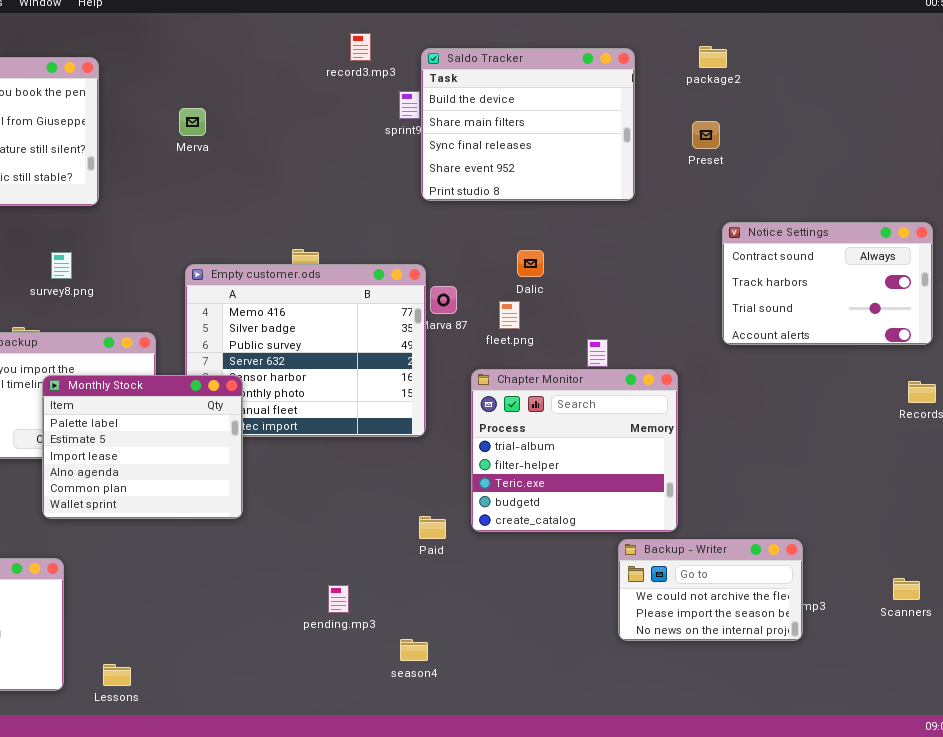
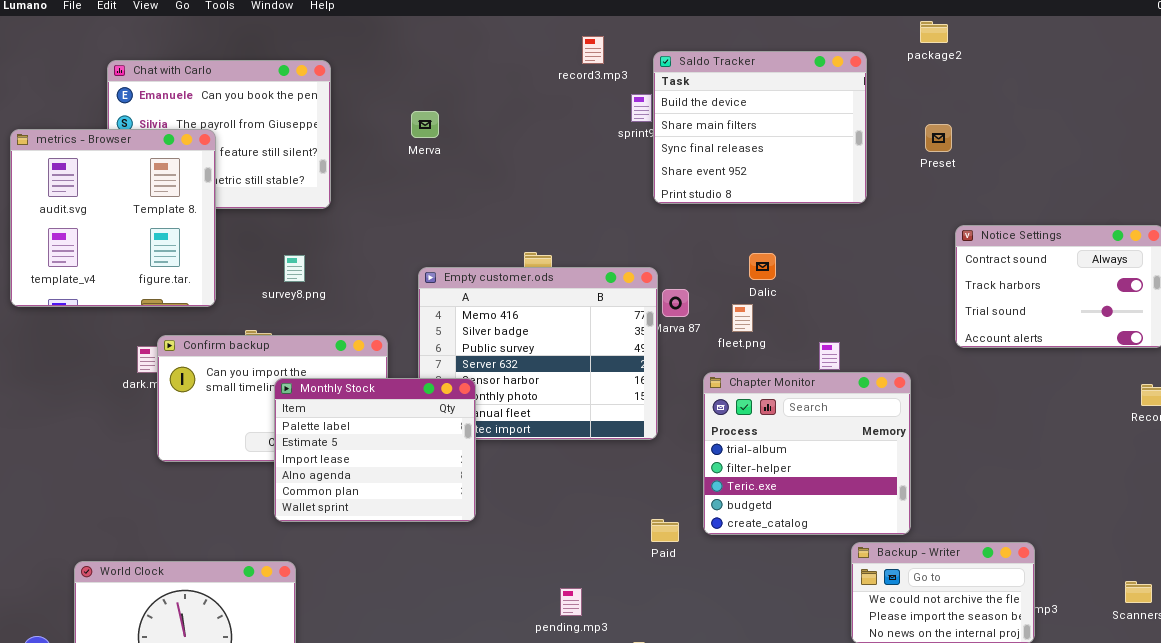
package2: [699,46,727,68] -> [920,21,948,43], moved

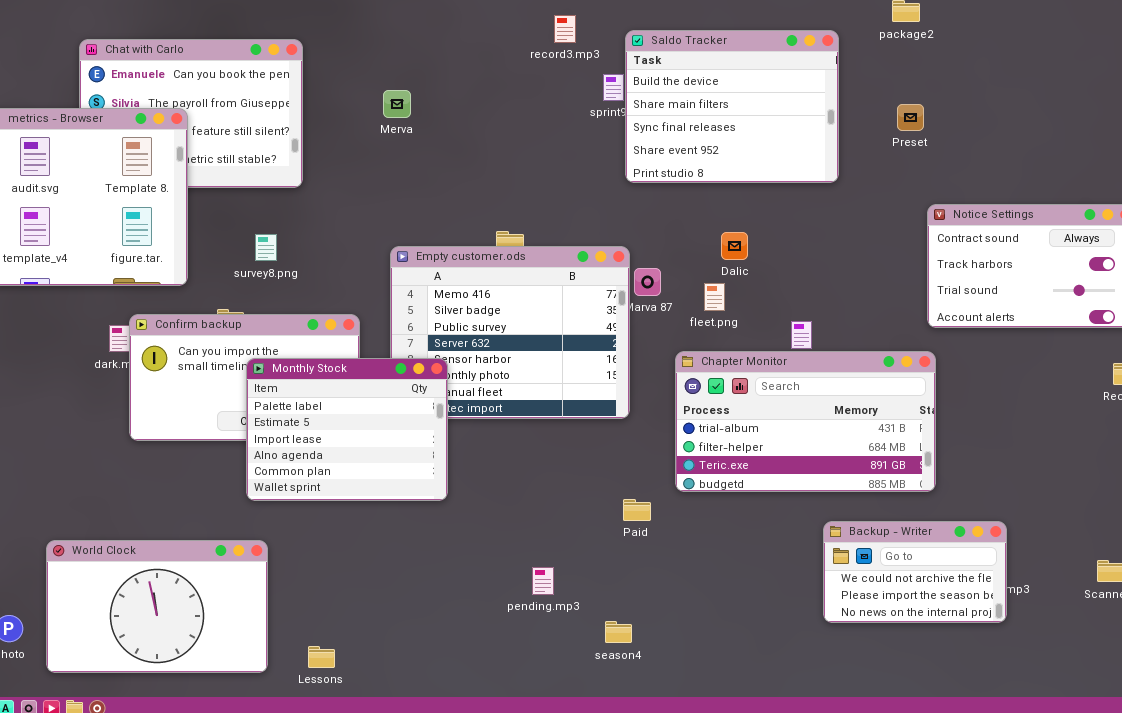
Chapter Monitor: [703,372,911,535] -> [675,351,936,492], resized

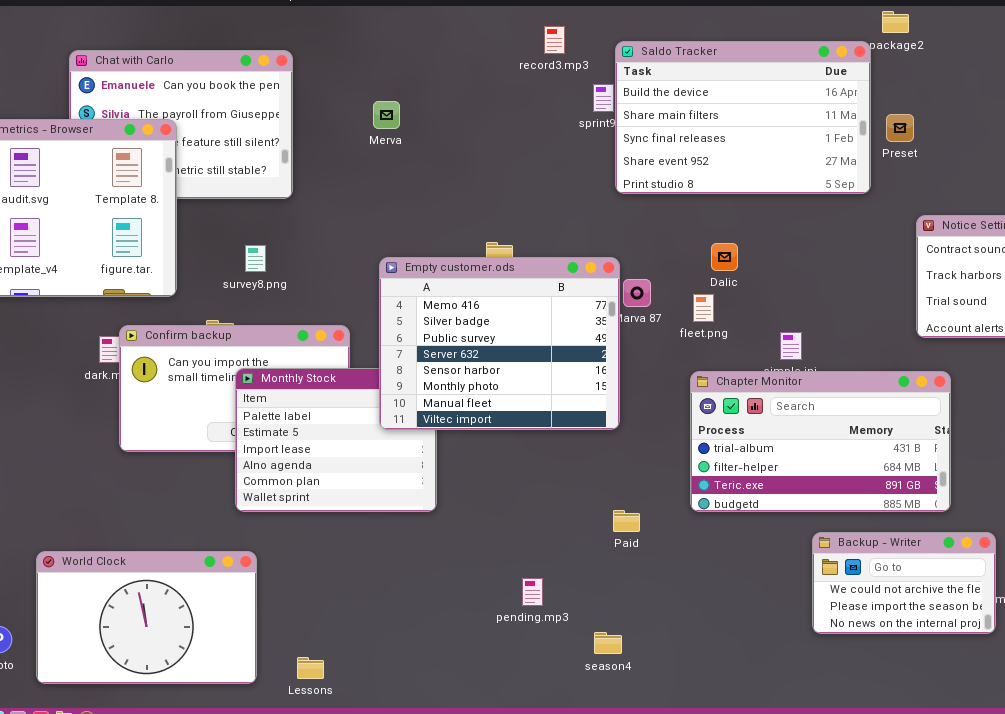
Saldo Tracker: [625,30,839,183] -> [615,41,871,194], resized
Empty customer.ods: [390,246,630,419] -> [379,257,620,430], raised
Chapter Monitor: [675,351,936,492] -> [690,371,951,512], moved

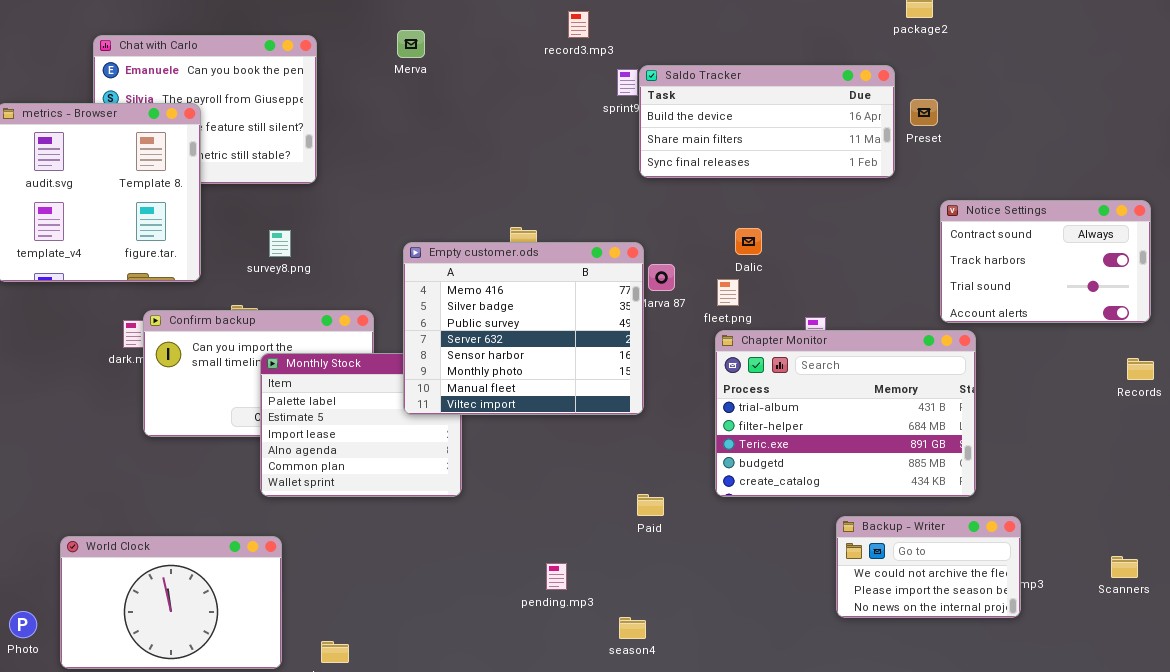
Saldo Tracker: [615,41,871,194] -> [639,65,895,178], resized
Merva: [373,101,400,129] -> [397,30,425,58], moved
Chapter Monitor: [690,371,951,512] -> [715,330,976,497], resized

